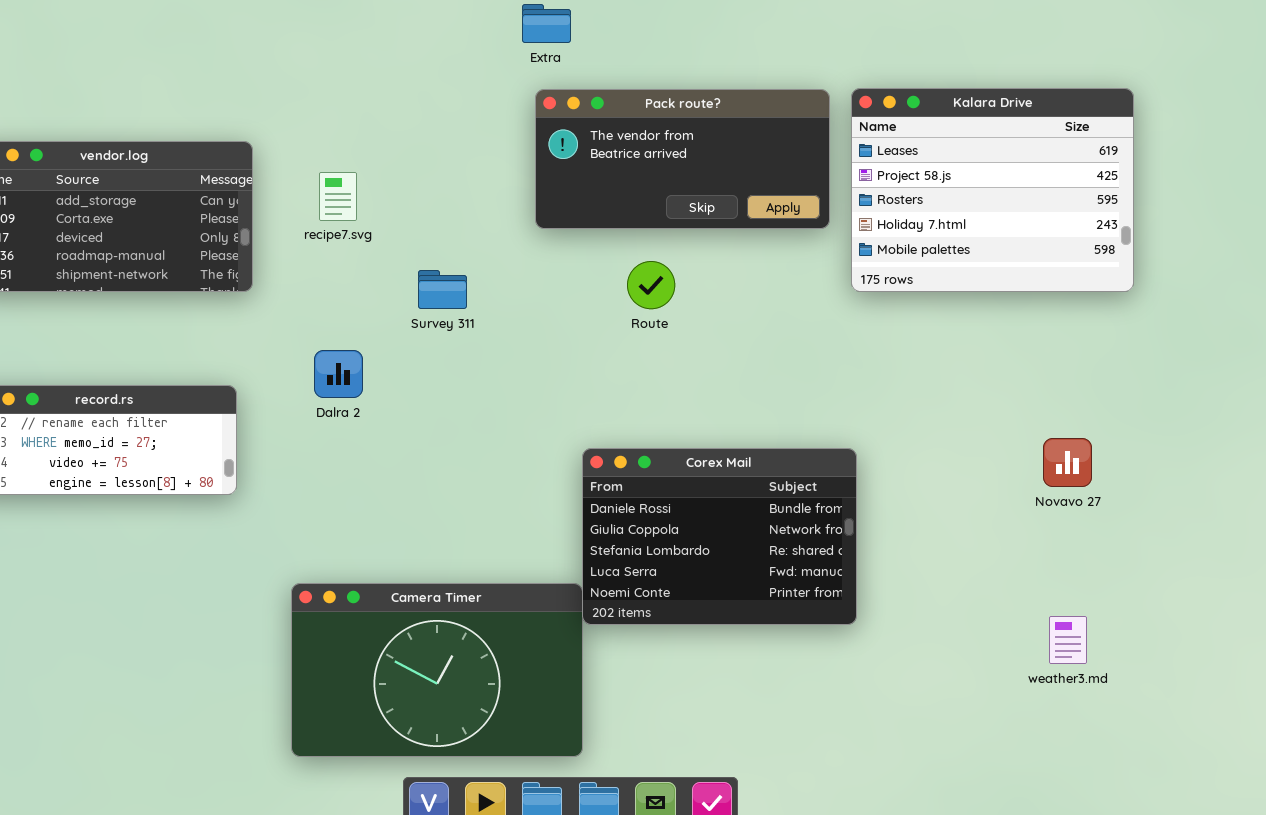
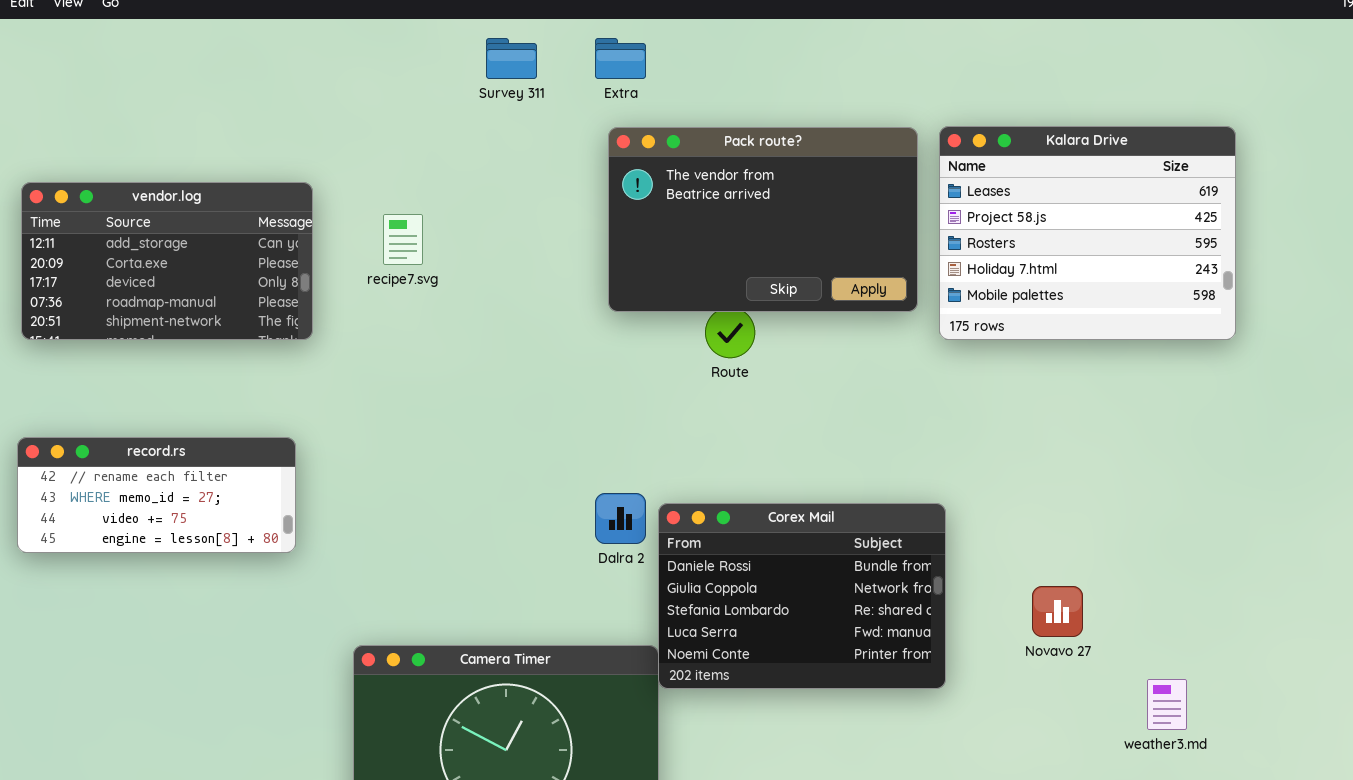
Pack route?: [535,89,830,229] -> [608,127,918,312], resized
Survey 311: [418,270,467,309] -> [486,38,537,79], moved
Dalra 2: [314,350,363,398] -> [595,493,646,544], moved
Novavo 27: [1043,438,1092,487] -> [1032,586,1083,637], moved

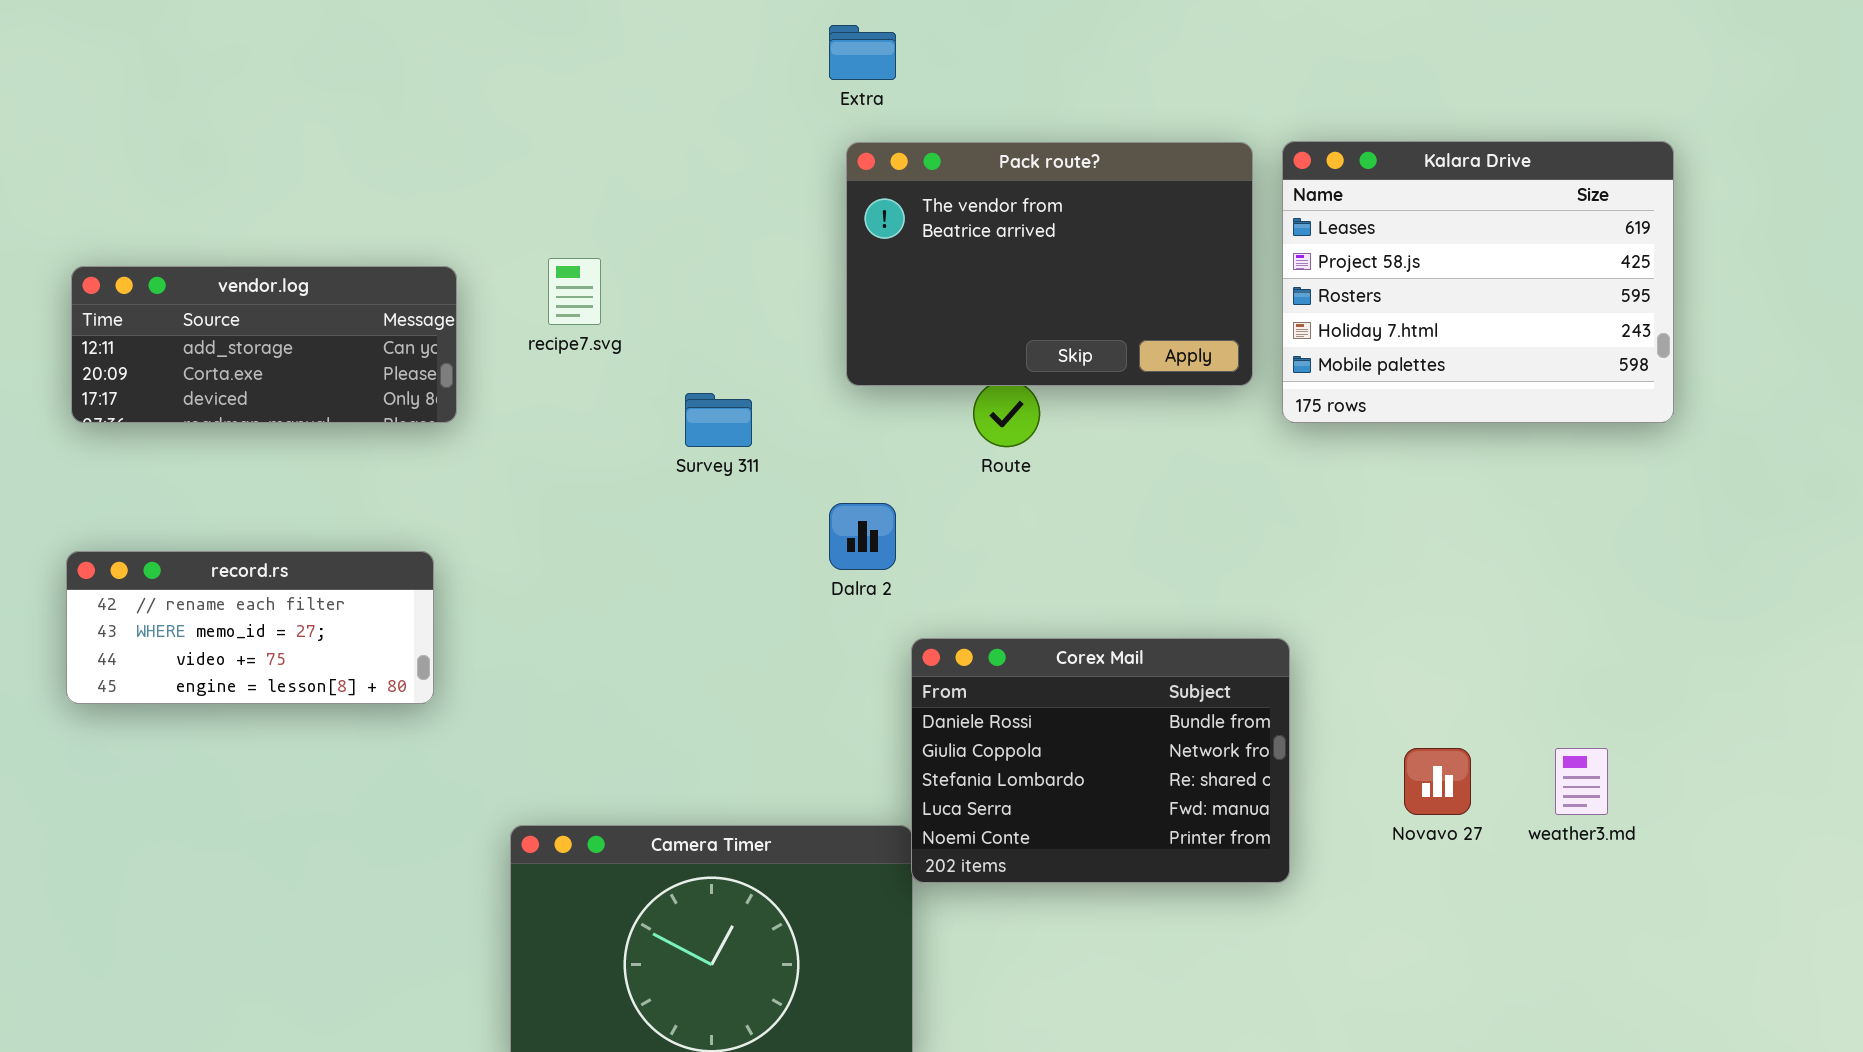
Survey 311: [486,38,537,79] -> [685,393,752,447], moved
vendor.log: [21,182,313,340] -> [71,266,457,423], resized
Dalra 2: [595,493,646,544] -> [829,503,896,570], moved
weather3.md: [1147,679,1187,730] -> [1555,748,1608,815], moved

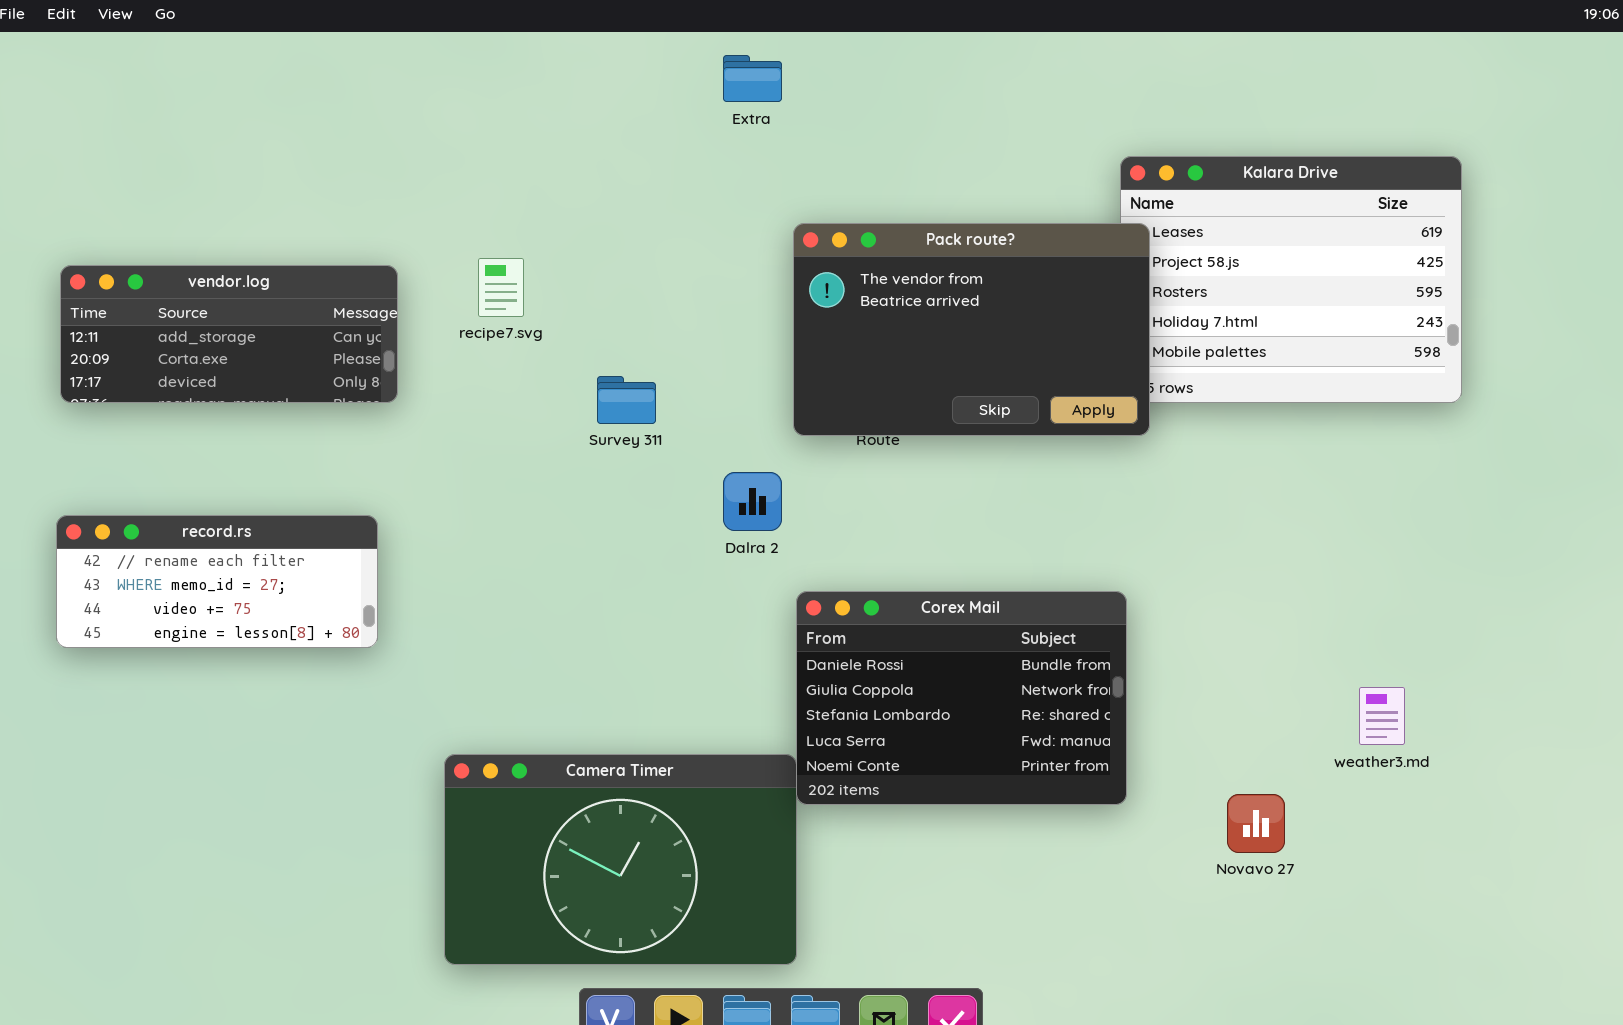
Pack route?: [846,142,1253,386] -> [793,223,1150,436], moved
Novavo 27: [1404,748,1471,815] -> [1227,794,1285,853], moved

